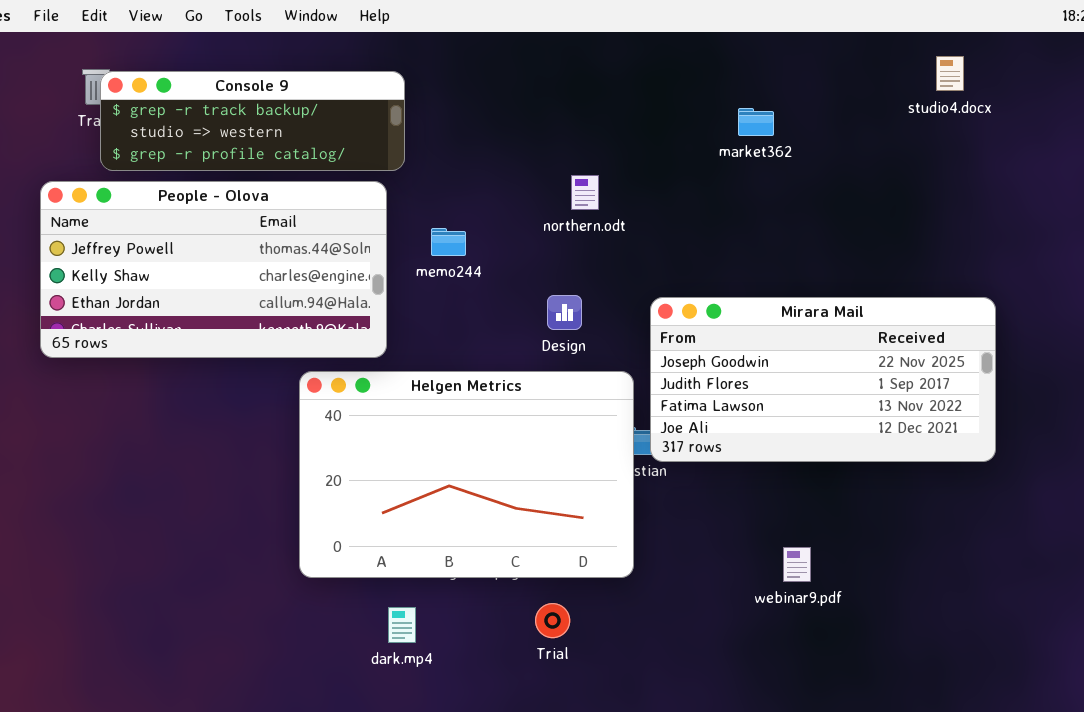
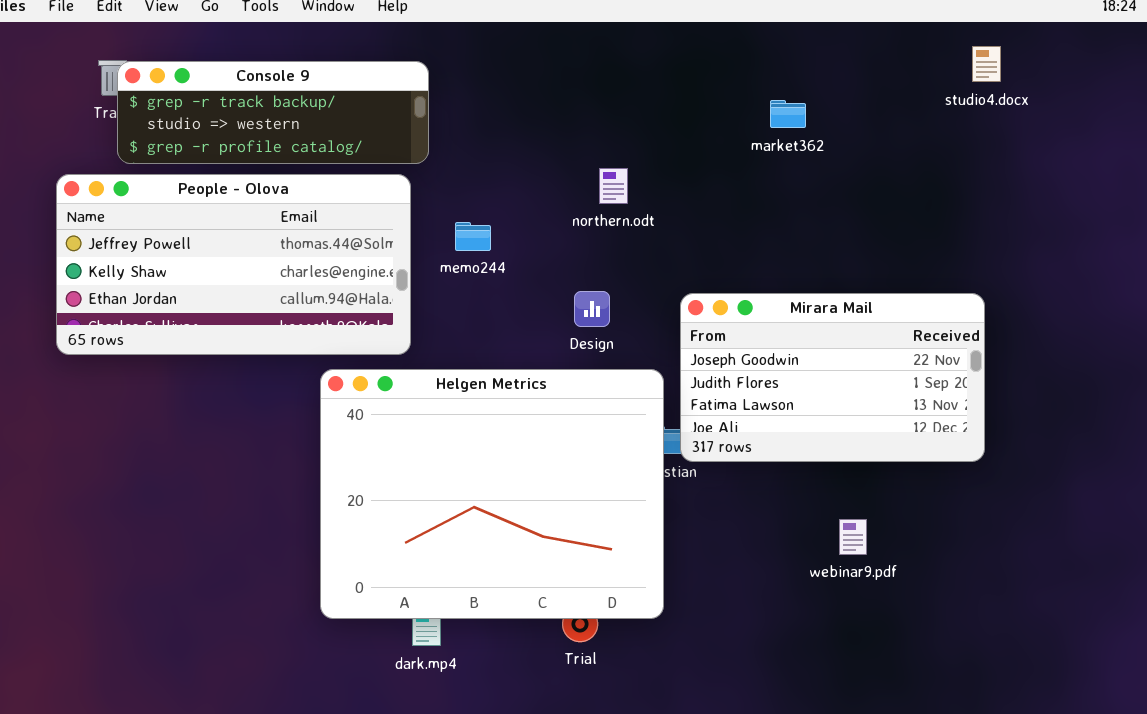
Mirara Mail: [650,297,996,462] -> [680,293,985,462], resized
Helgen Metrics: [299,371,634,578] -> [320,369,664,619], resized
webinar9.pdf: [783,547,811,582] -> [839,519,867,555], moved

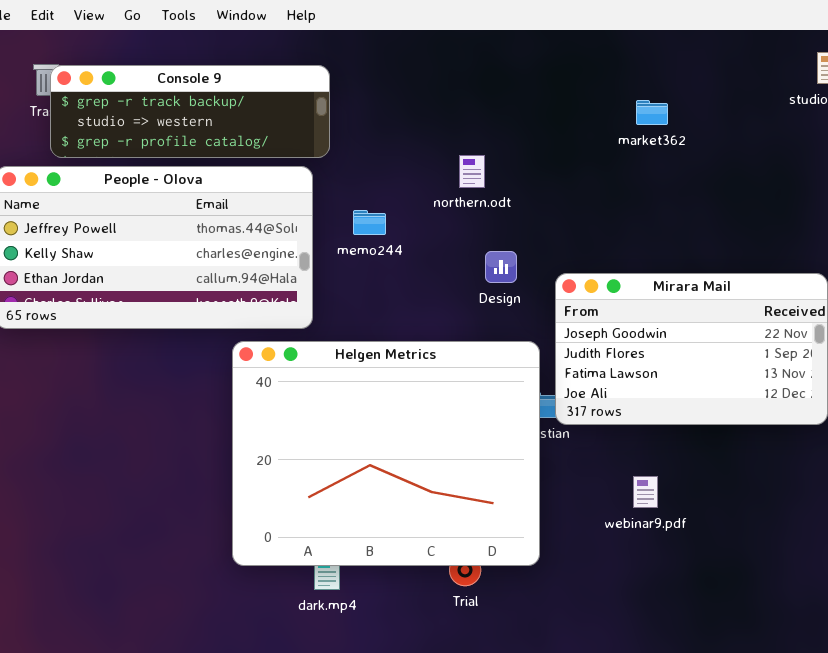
northern.odt: [599,168,628,204] -> [459,155,485,188], moved
Design: [574,291,610,327] -> [485,251,517,283], moved
webinar9.pdf: [839,519,867,555] -> [633,476,658,508], moved

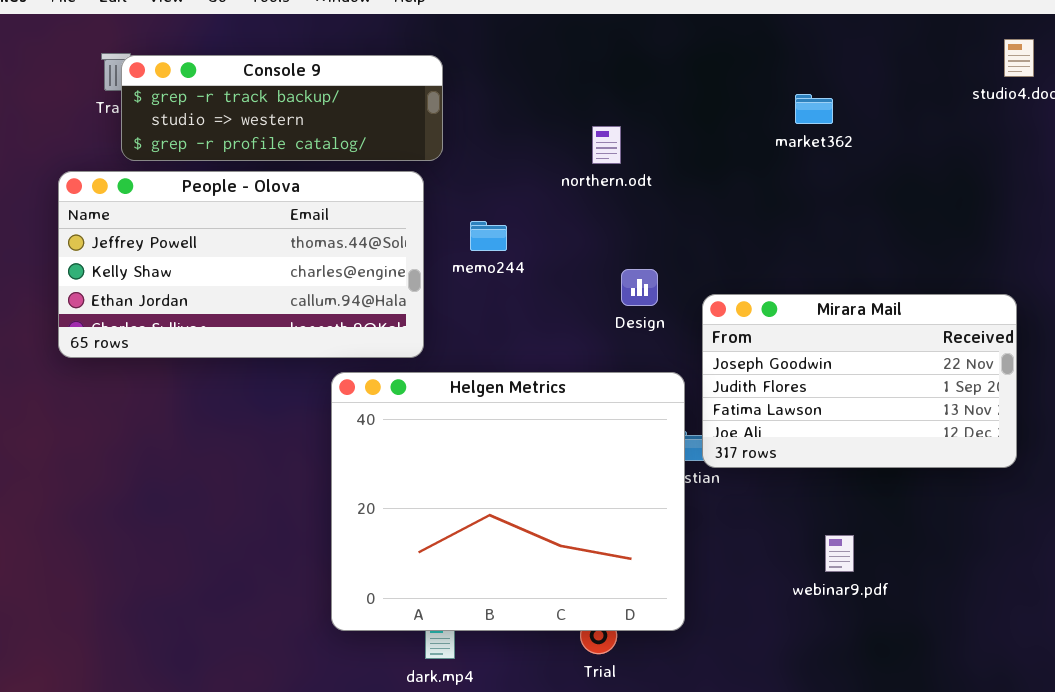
northern.odt: [459,155,485,188] -> [592,126,621,164], moved
webinar9.pdf: [633,476,658,508] -> [825,535,854,572], moved

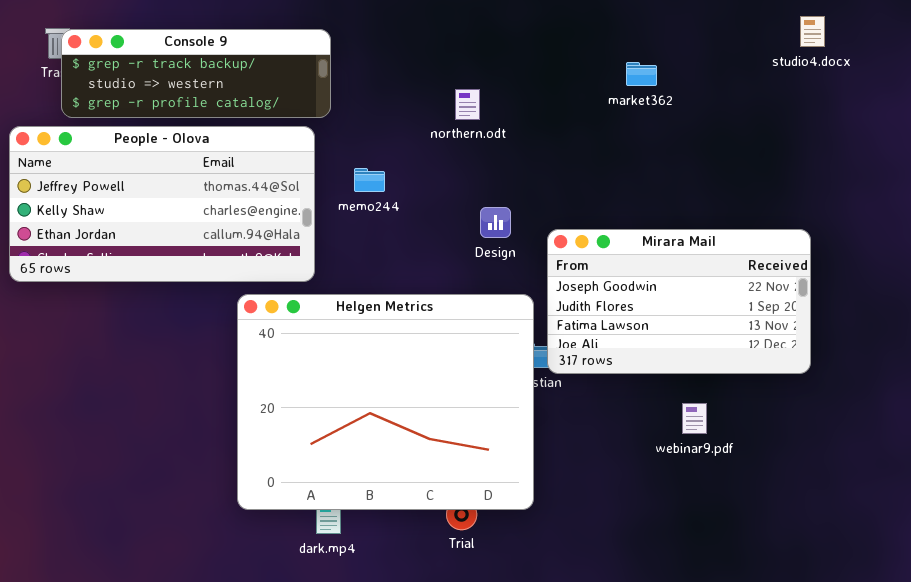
webinar9.pdf: [825,535,854,572] -> [682,403,707,434], moved

